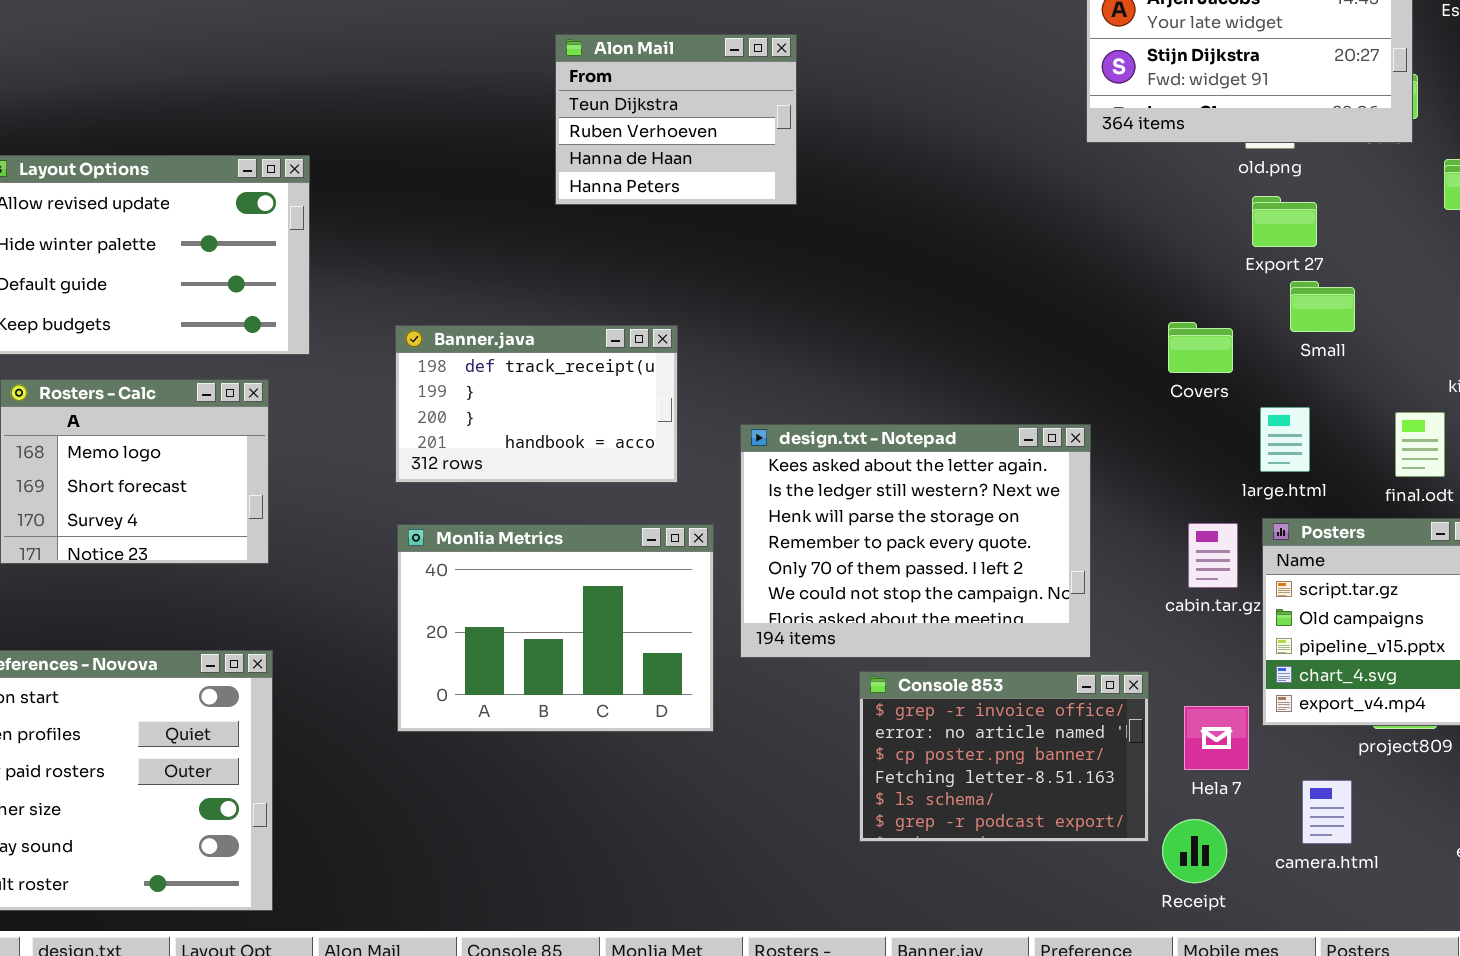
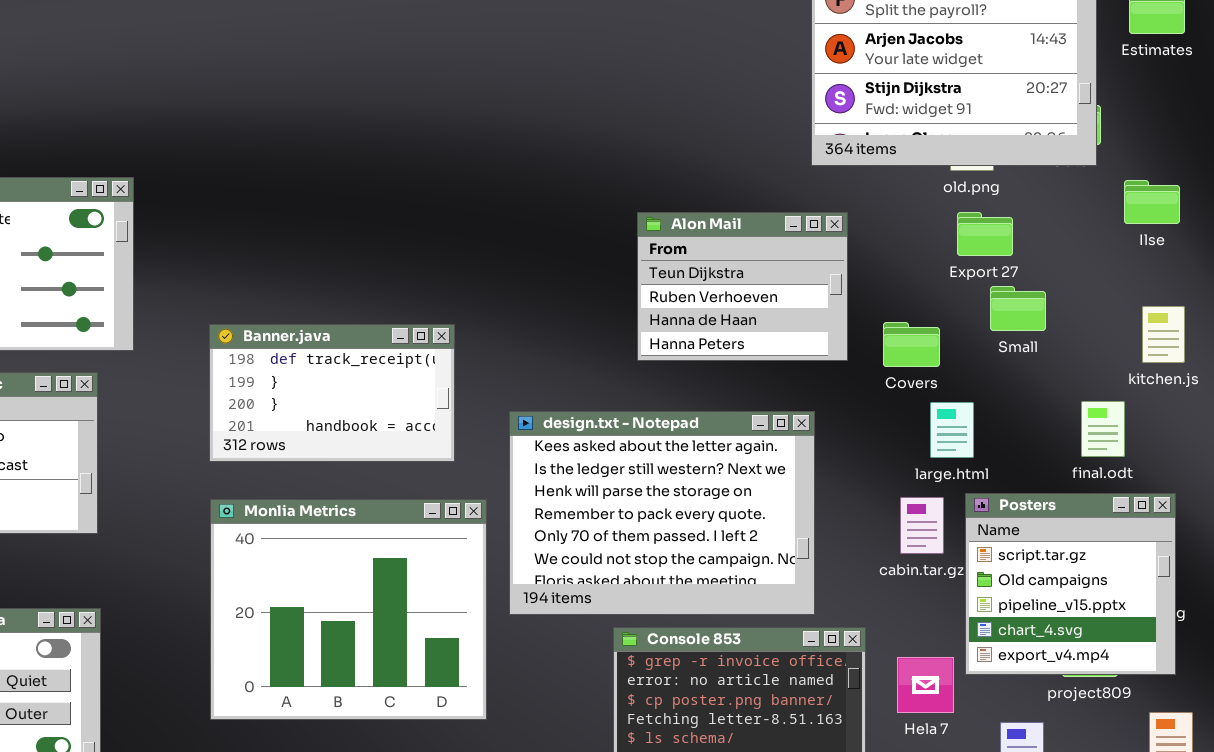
Alon Mail: [555,34,797,205] -> [637,212,848,361], moved
large.html: [1260,407,1310,472] -> [930,402,974,458], moved
Monlia Metrics: [397,524,714,732] -> [210,499,487,720], resized

